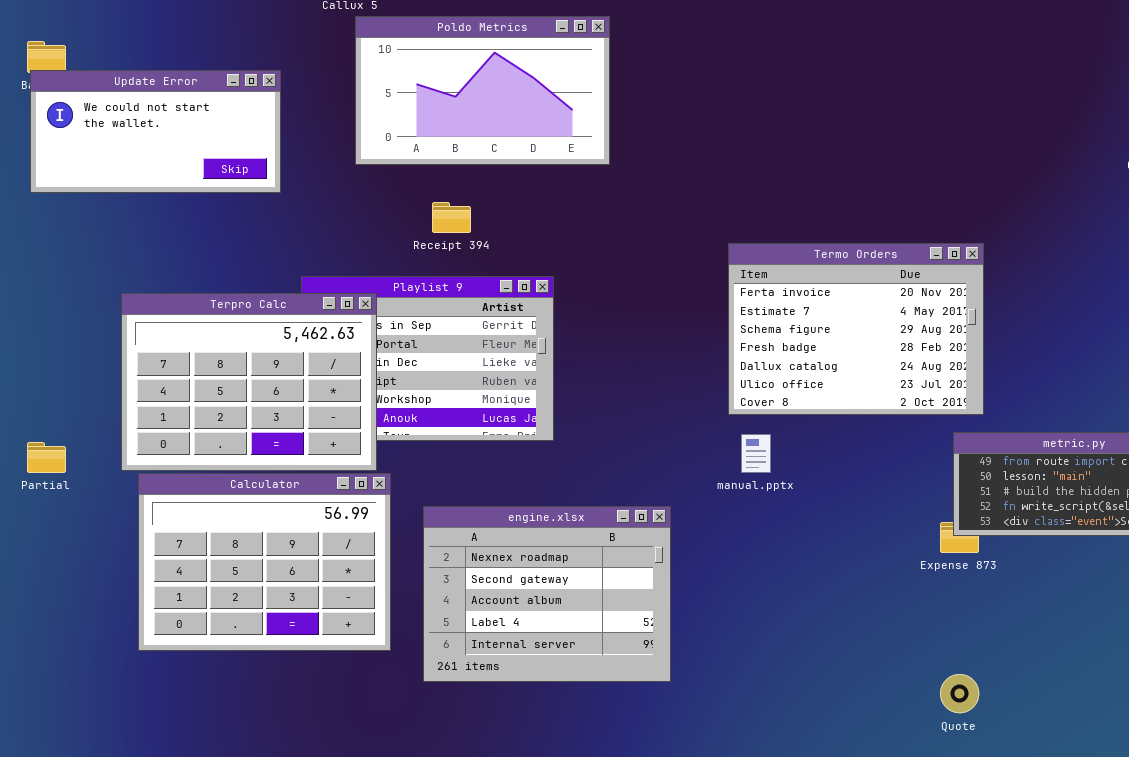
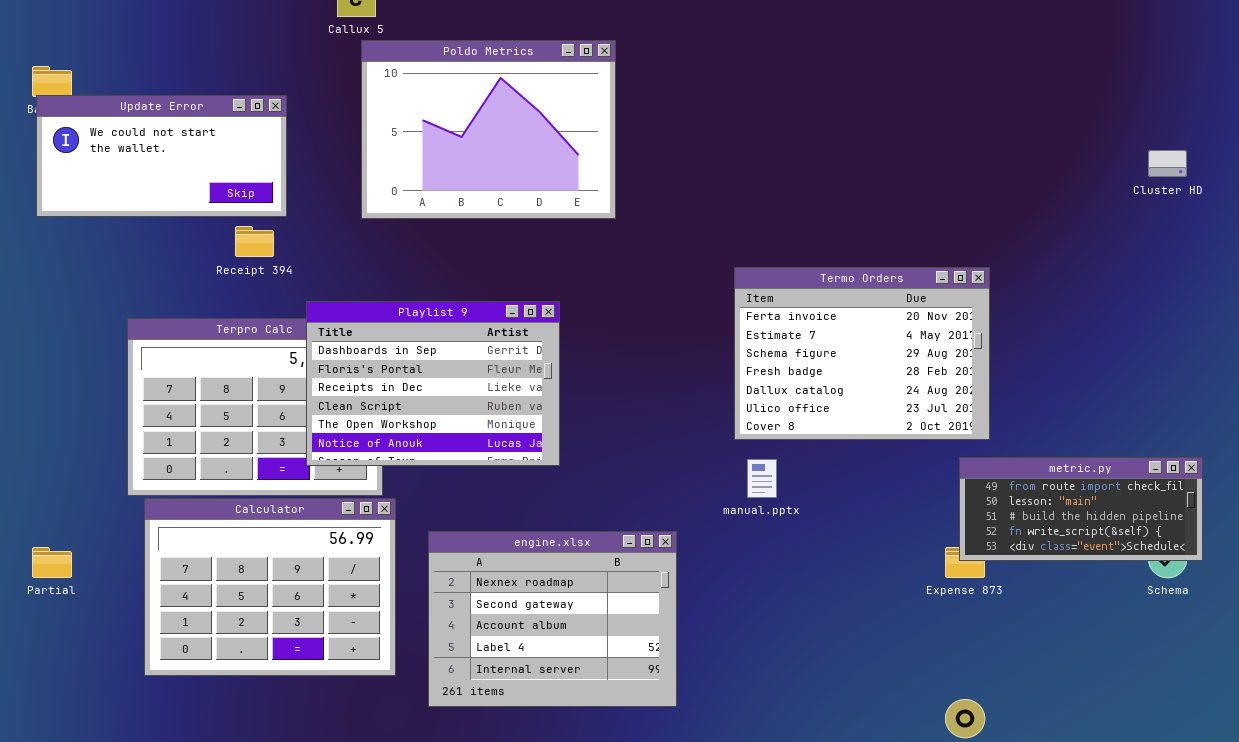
Poldo Metrics: [355,16,610,165] -> [361,40,616,219], resized
Receipt 394: [432,202,471,233] -> [235,226,274,257], moved
Playlist 9: [301,276,554,441] -> [306,301,560,466], raised
Partial: [27,442,66,473] -> [32,547,72,578], moved

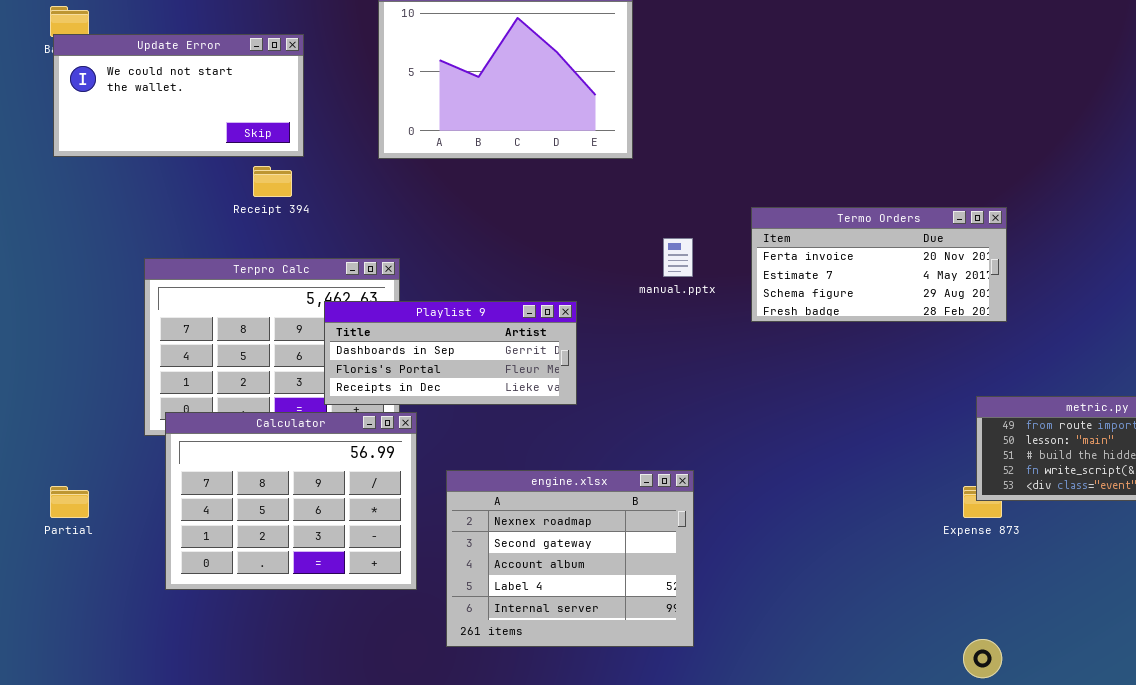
Termo Orders: [734,267,990,440] -> [751,207,1007,322], resized
Playlist 9: [306,301,560,466] -> [324,301,577,405], resized
manual.pptx: [747,459,777,498] -> [663,238,693,277], moved
Calculator: [144,498,396,676] -> [165,412,417,590], moved

